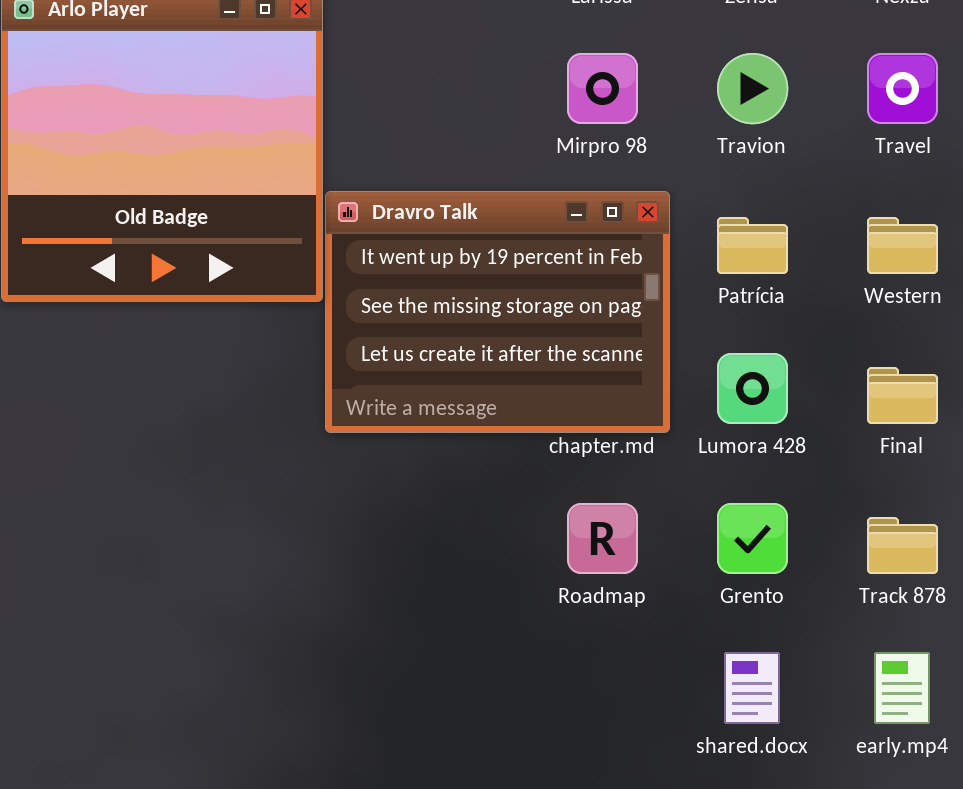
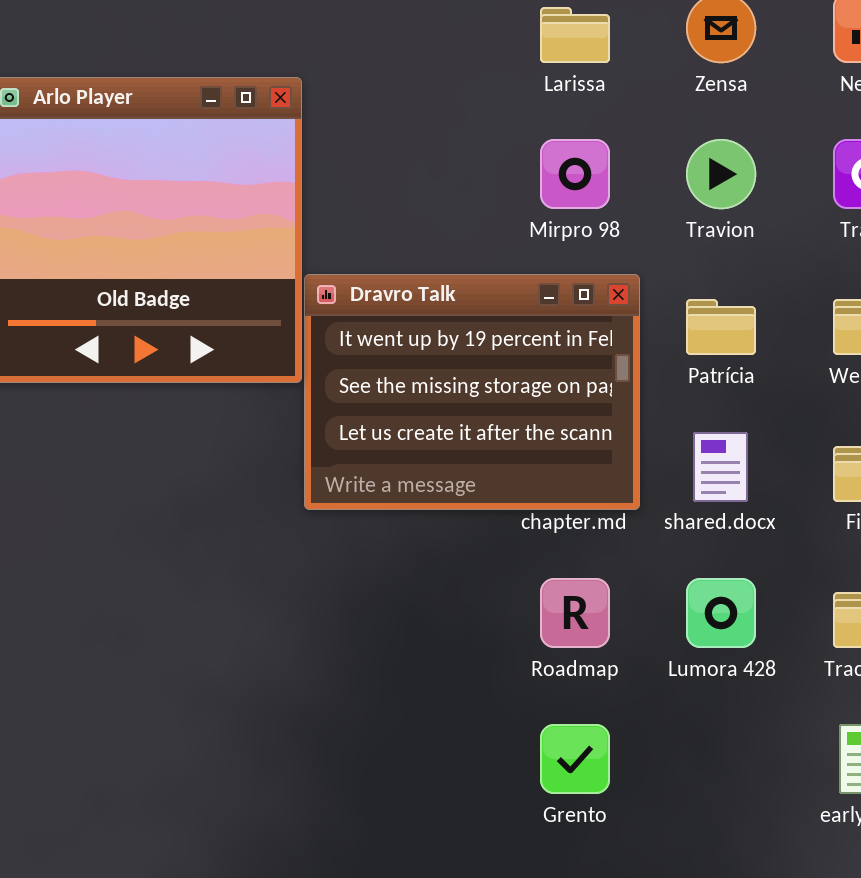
Lumora 428: [717,353,788,424] -> [686,578,756,648], moved
Grento: [717,503,788,574] -> [540,724,610,794], moved
shared.docx: [724,652,780,724] -> [693,432,748,502], moved

